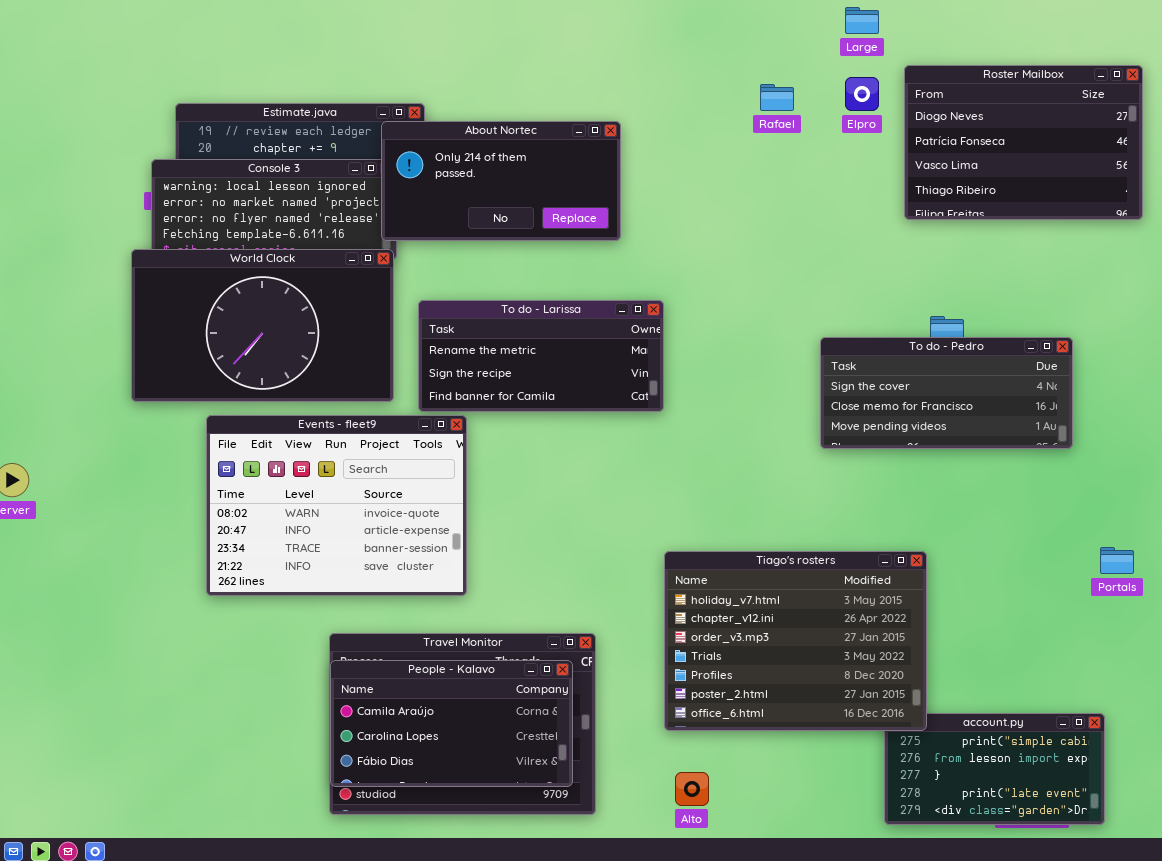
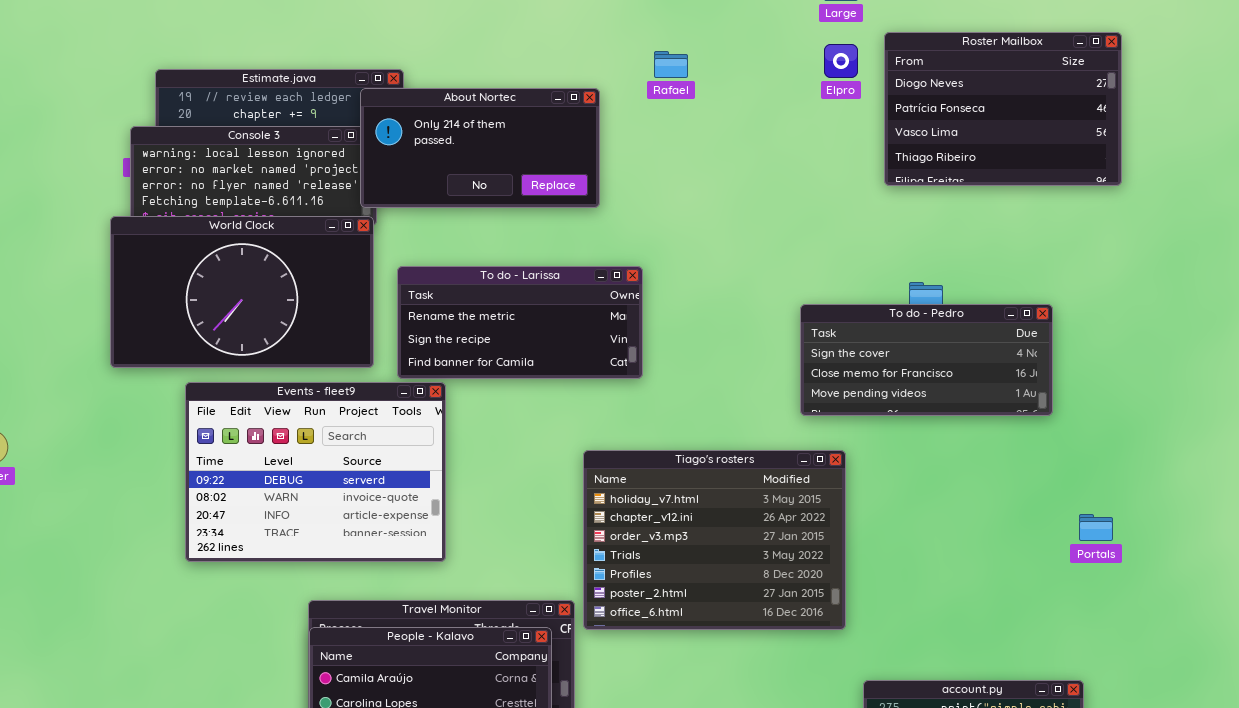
Rafael: [760,84,794,111] -> [654,51,688,78], moved
Events - fleet9: [206,415,467,596] -> [185,382,446,562], scrolled up 1 row
Tiago's rosters: [664,551,927,731] -> [583,450,846,630], moved

